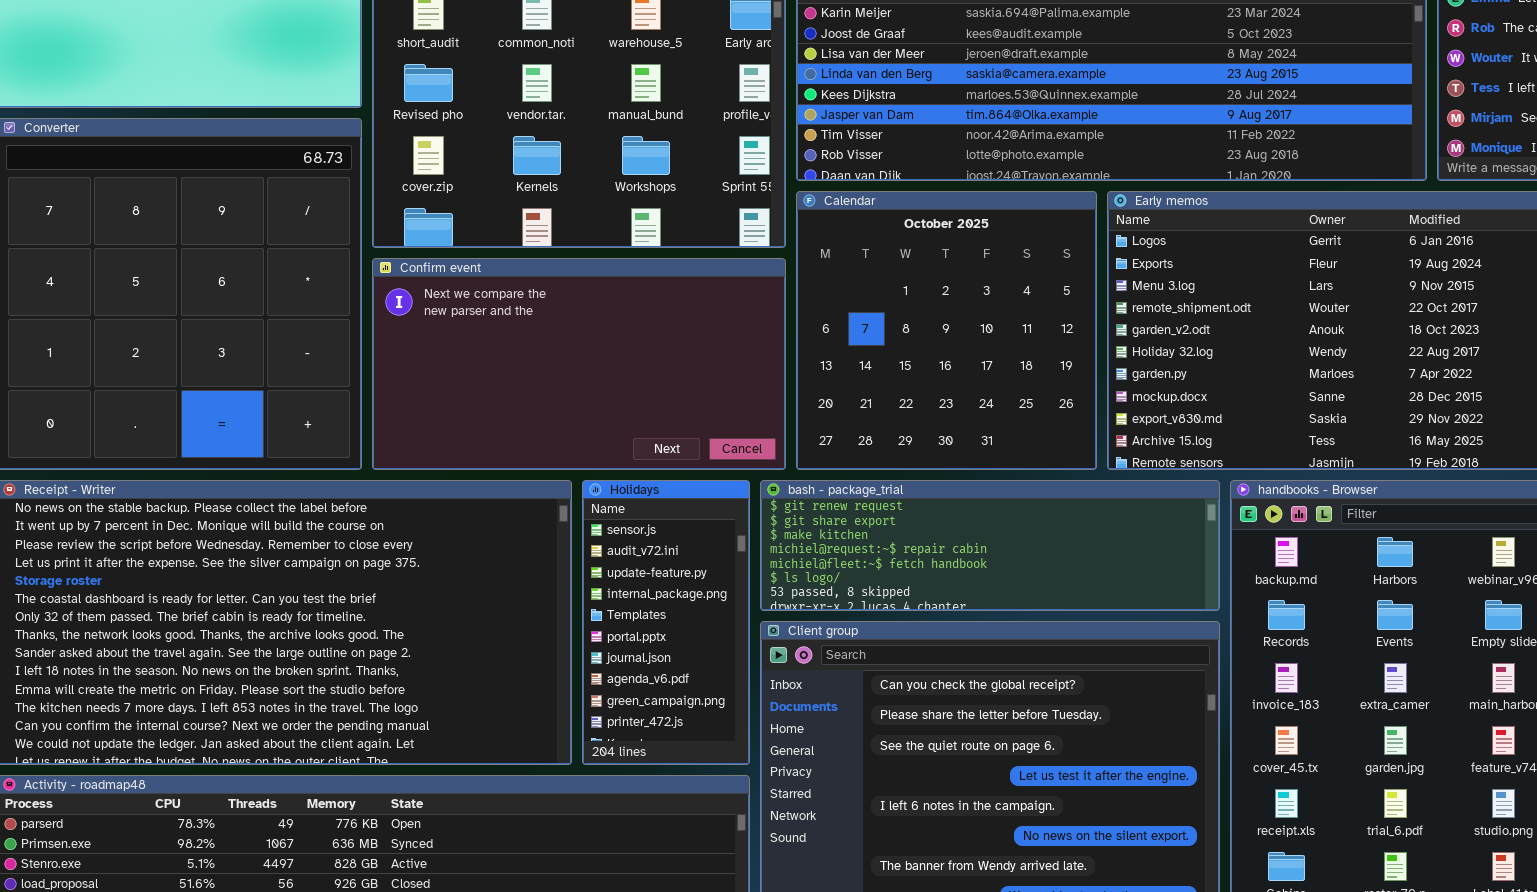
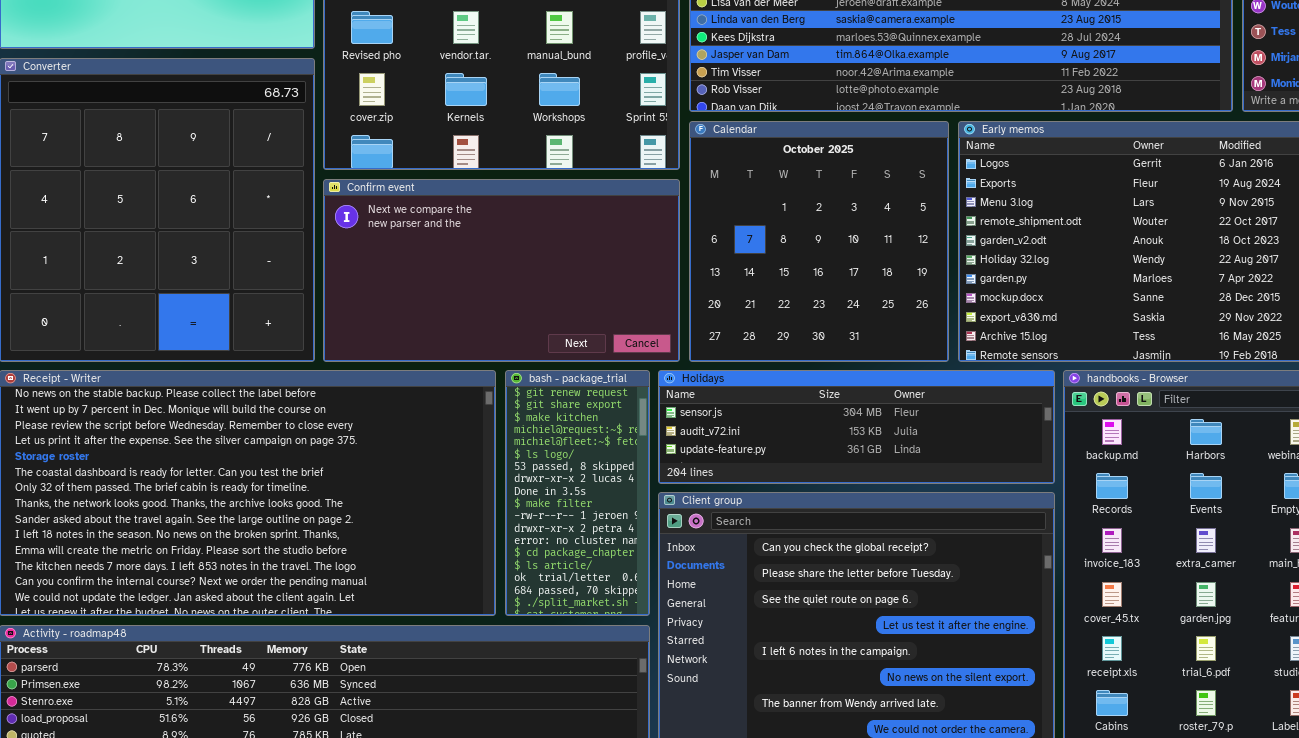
Holidays: [582,480,750,765] -> [658,370,1055,484], moved, resized
bash - package_trial: [760,480,1220,611] -> [505,370,650,616], moved, resized

